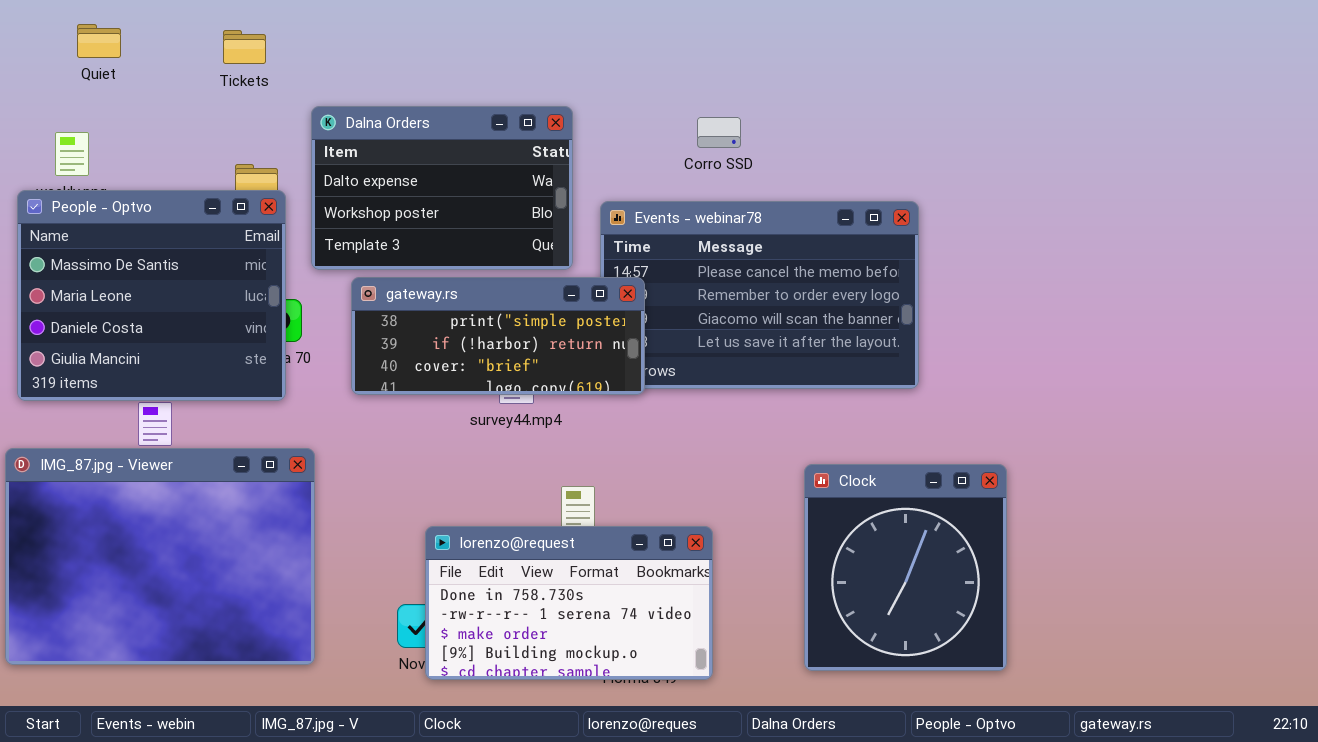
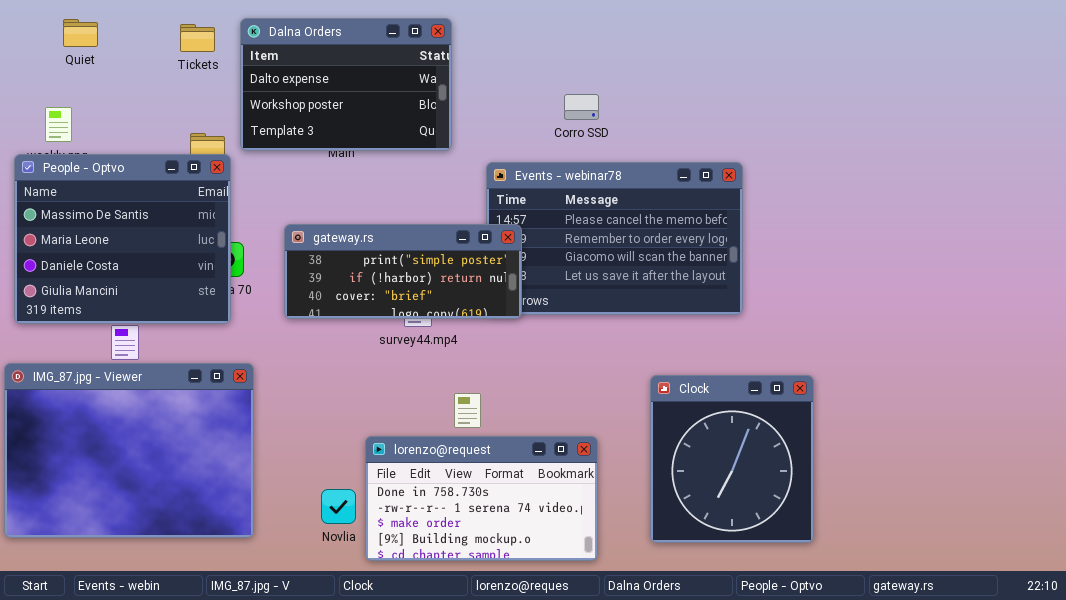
Dalna Orders: [311,106,573,270] -> [240,18,452,151], moved
lorenzo@request: [425,526,713,680] -> [365,436,598,561], moved

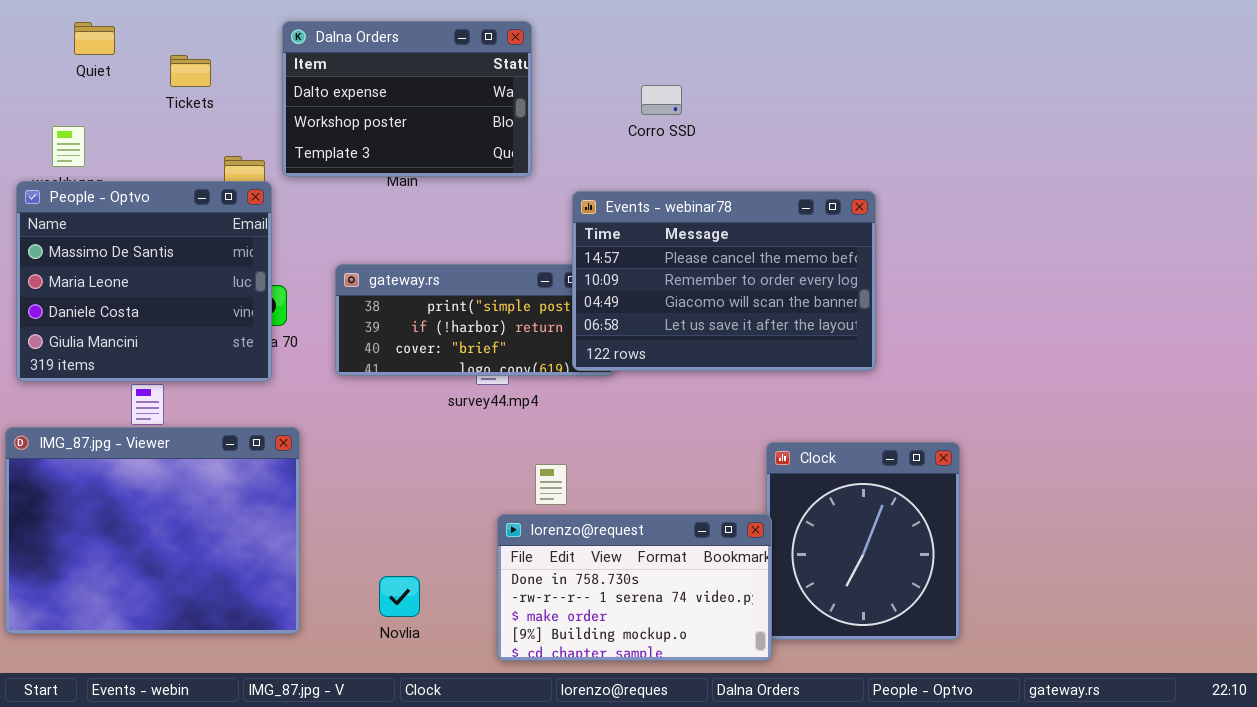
Tickets: [180,24,215,52] -> [170,55,211,87], moved
Corro SSD: [564,94,599,120] -> [641,85,682,115], moved
Events - webinar78: [486,162,743,315] -> [572,191,876,371], raised
lorenzo@request: [365,436,598,561] -> [497,514,772,661], moved

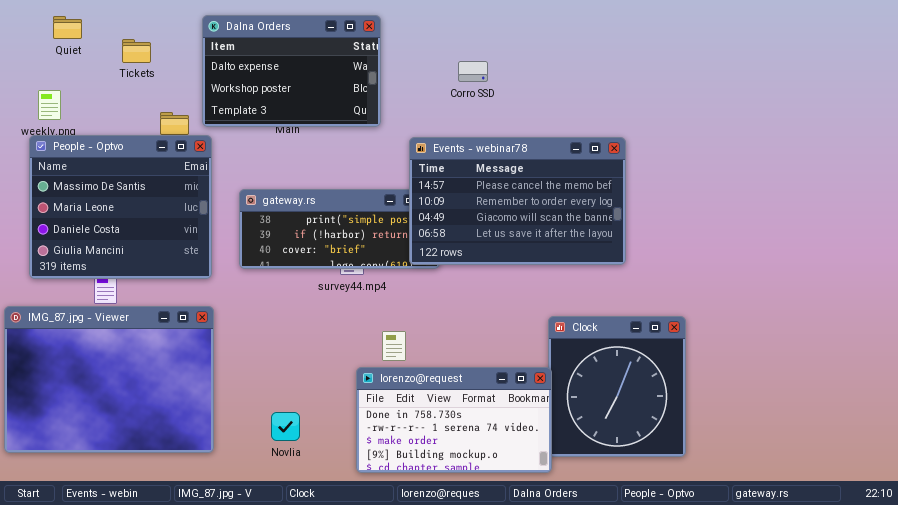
People - Optvo: [16,181,272,382] -> [29,135,212,279], moved

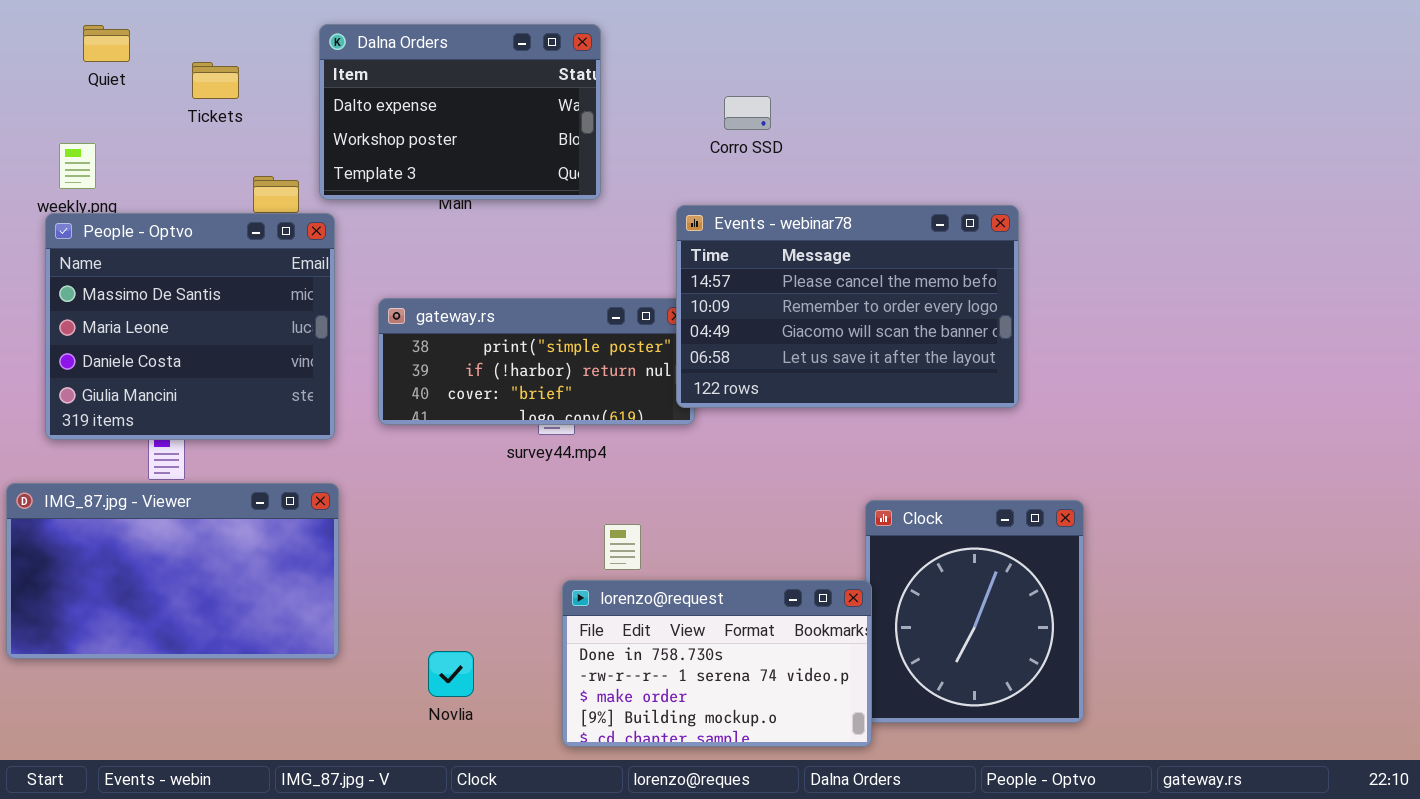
Events - webinar78: [409,137,626,265] -> [676,205,1019,408], moved
IMG_87.jpg - Viewer: [4,306,214,453] -> [6,483,339,659], resized

